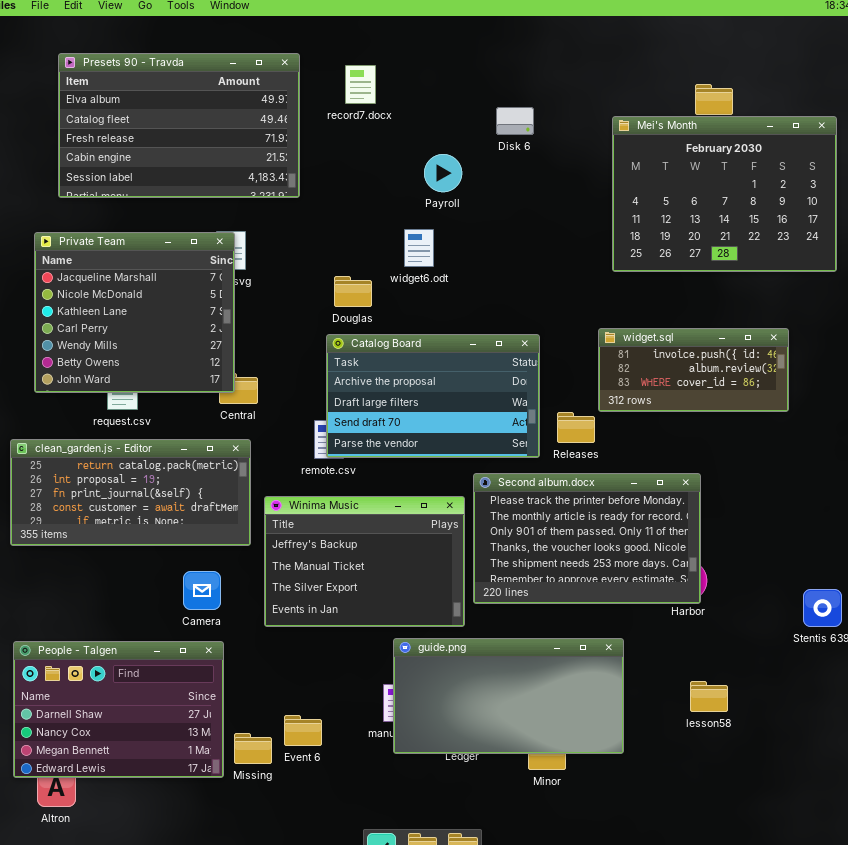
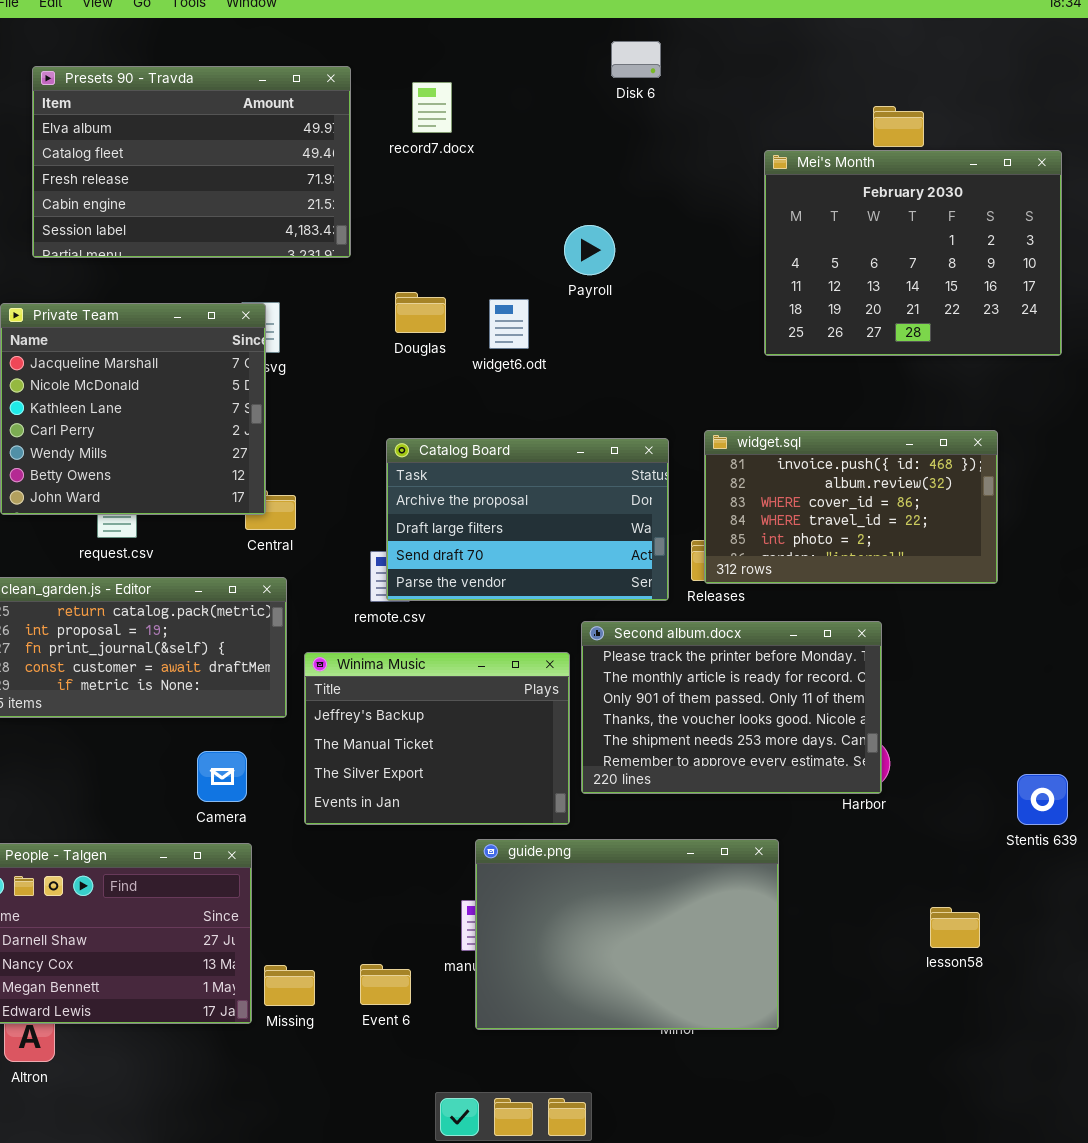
Disk 6: [496,107,534,135] -> [611,41,661,78], moved
Payroll: [424,154,462,192] -> [564,225,615,275], moved
Douglas: [334,276,372,307] -> [395,292,446,333], moved
widget.sql: [598,328,789,412] -> [704,430,998,584], resized
guide.png: [393,638,624,754] -> [475,839,779,1030], resized
lesson58: [690,681,728,712] -> [930,907,980,948], moved
Event 6: [284,715,322,746] -> [360,964,411,1005], moved

